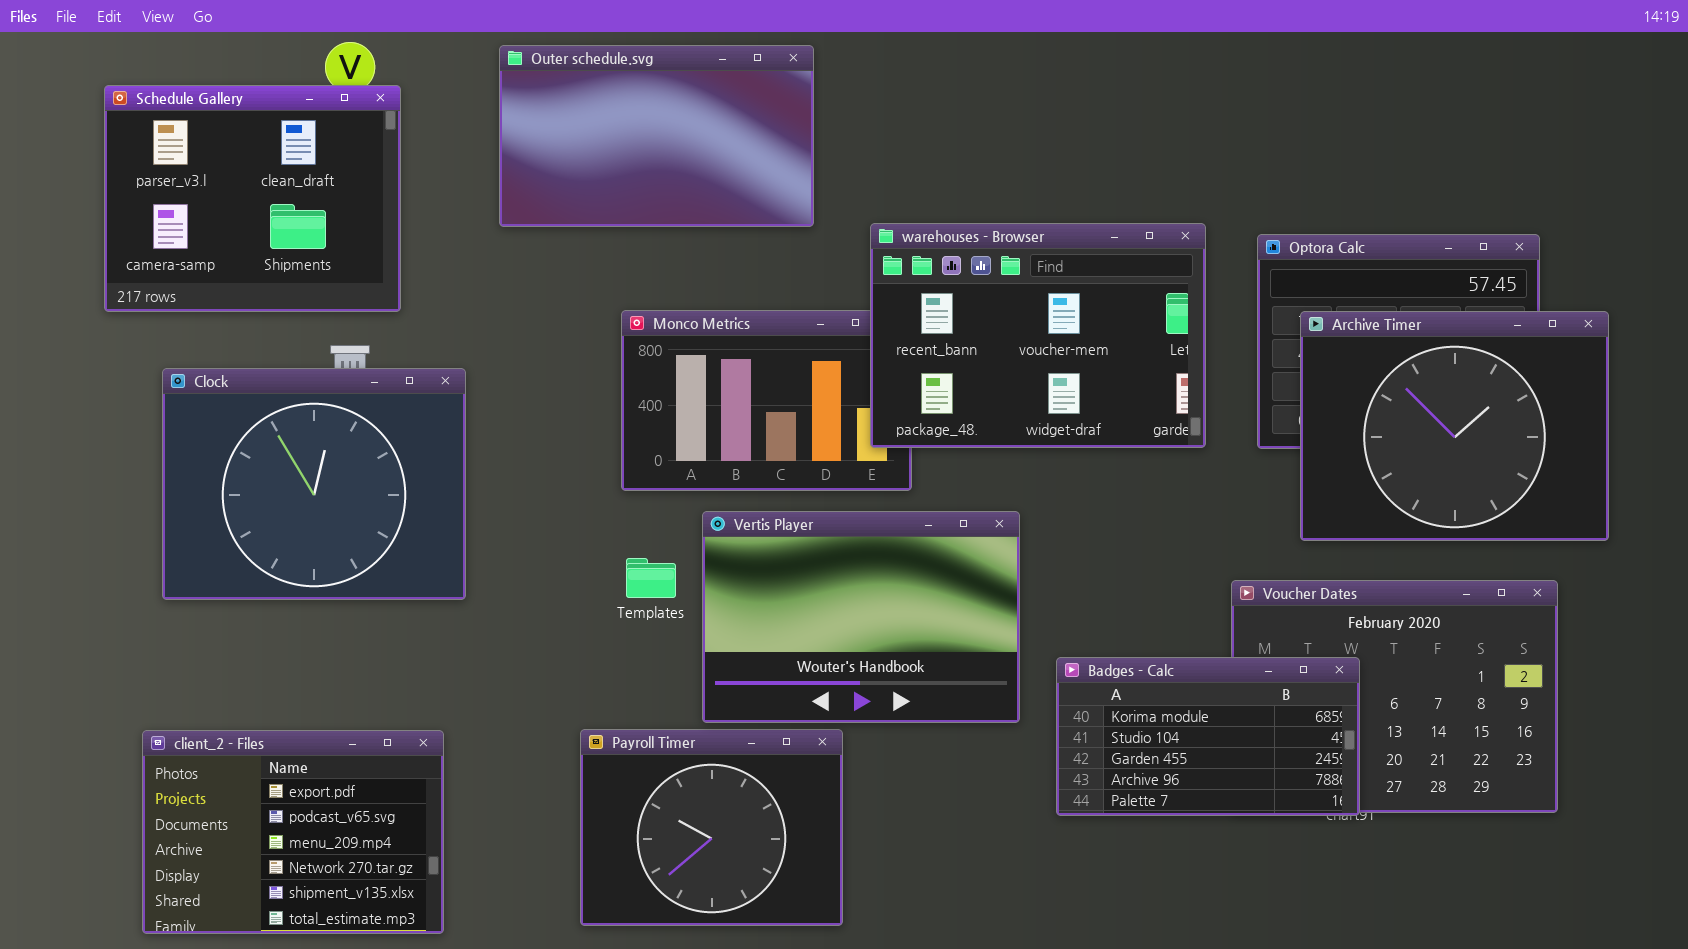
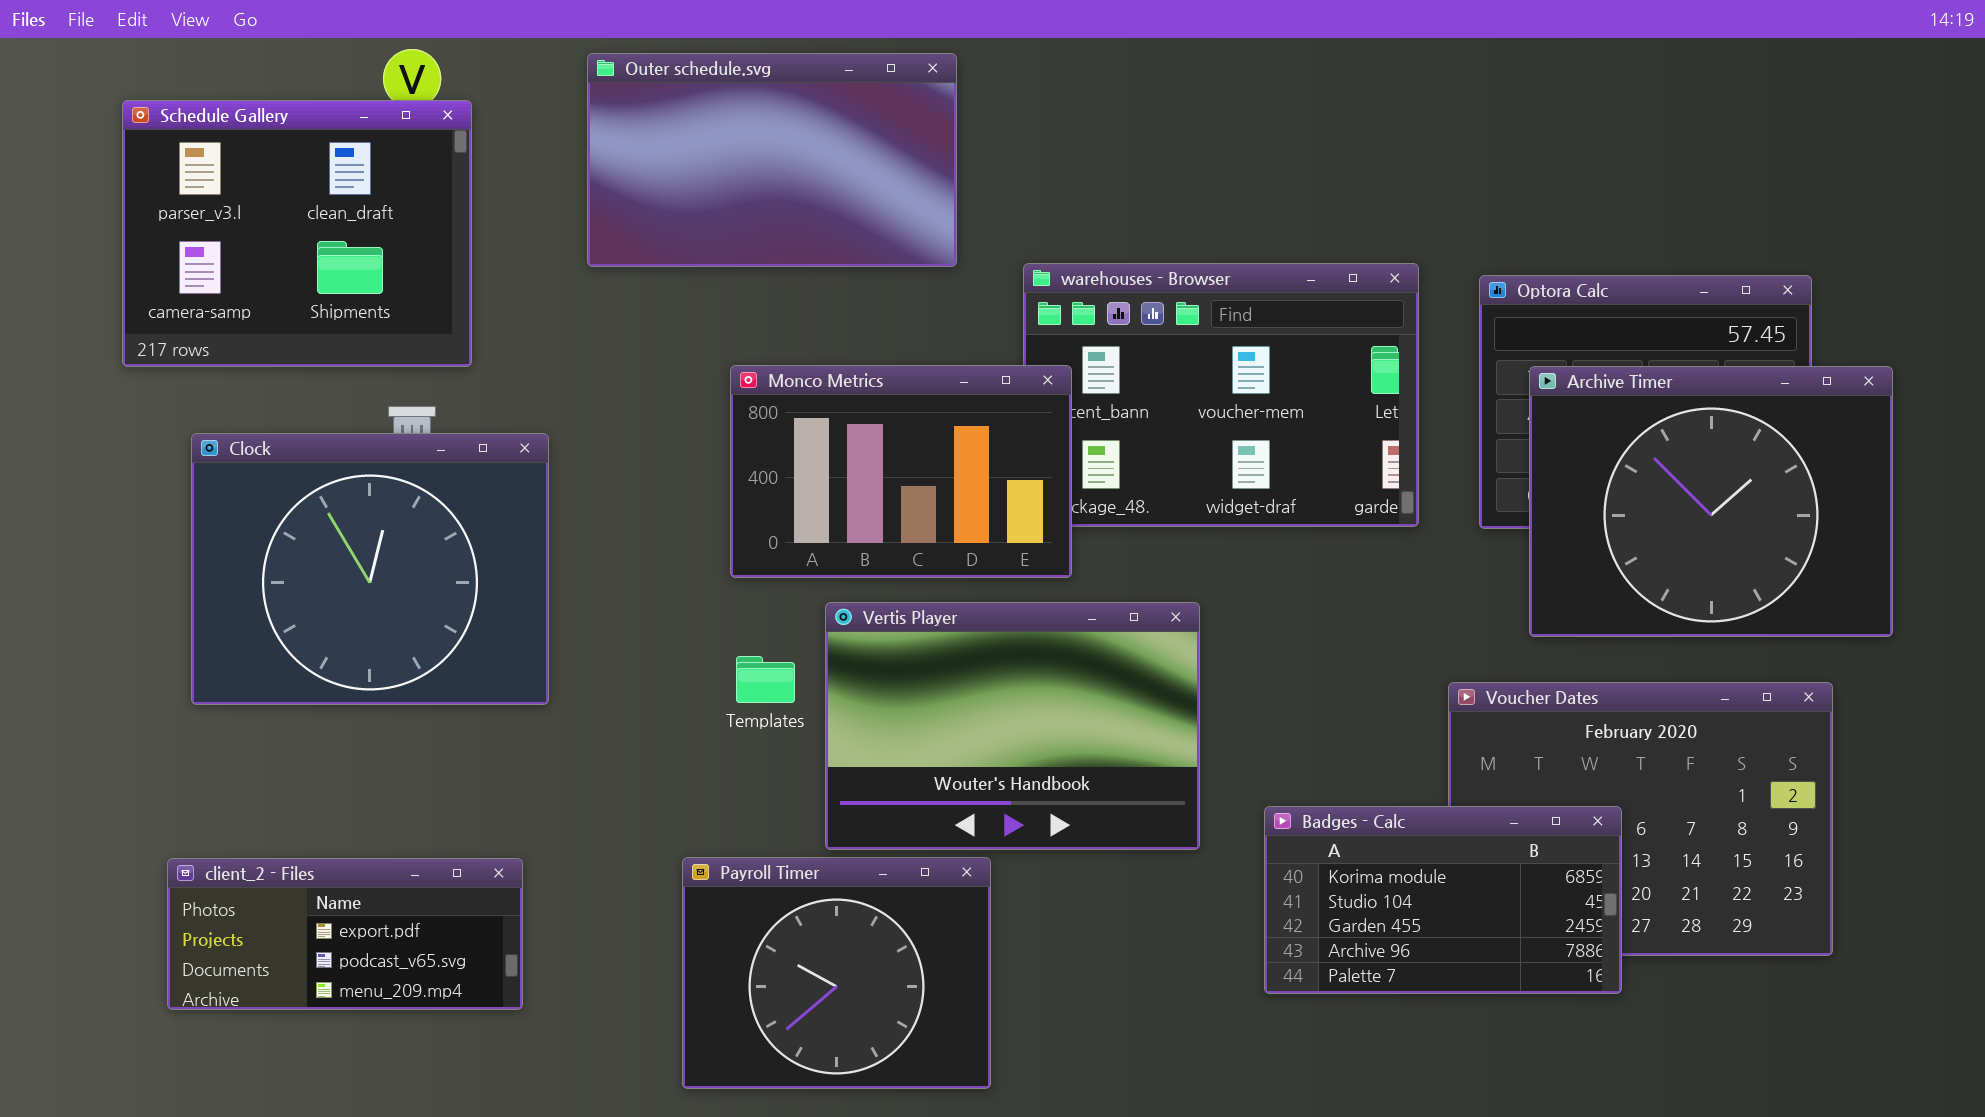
Monco Metrics: [621,310,912,491] -> [730,365,1072,578], raised
Badges - Calc: [1056,657,1360,816] -> [1264,806,1622,994], moved
client_2 - Files: [142,730,444,934] -> [167,858,523,1010], resized

